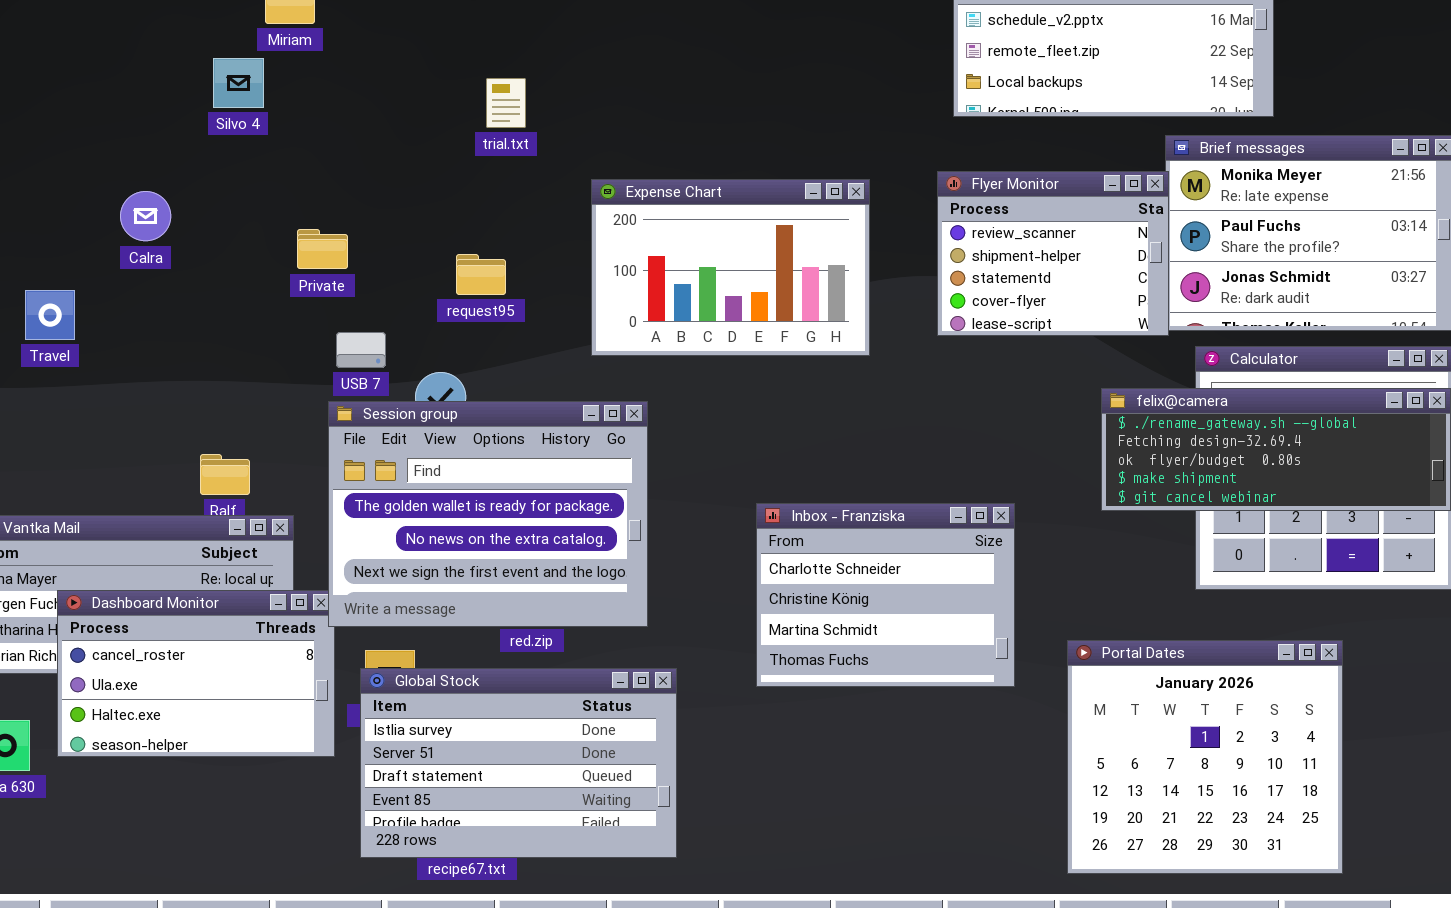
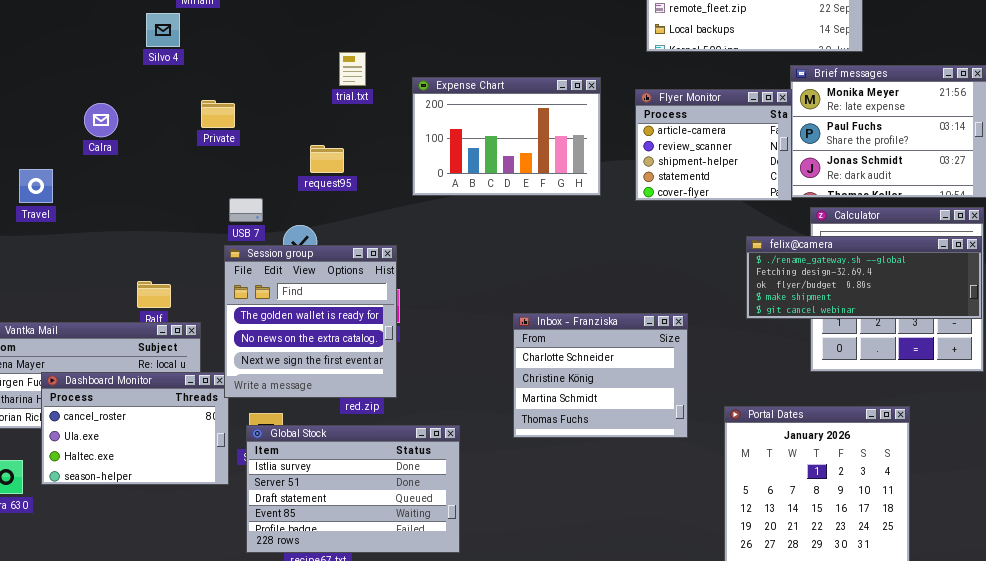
trial.txt: [486,78,526,128] -> [339,52,366,86], moved
Flyer Monitor: [937,171,1169,336] -> [635,89,792,201], scrolled up 1 row
Expense Chart: [591,179,870,356] -> [412,77,601,196], moved
Private: [297,229,348,269] -> [201,100,235,128], moved
Session group: [328,401,648,627] -> [224,245,397,398], resized

